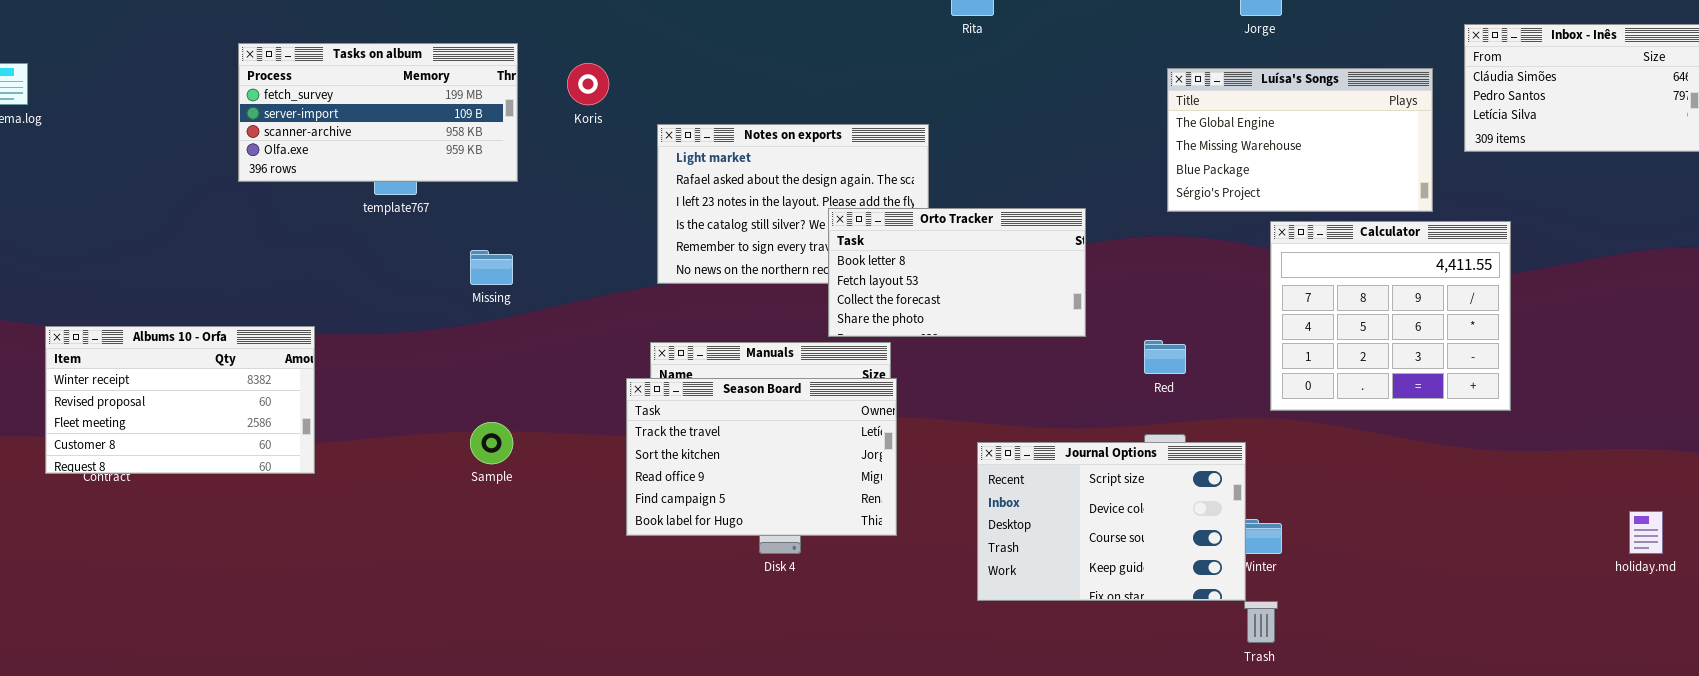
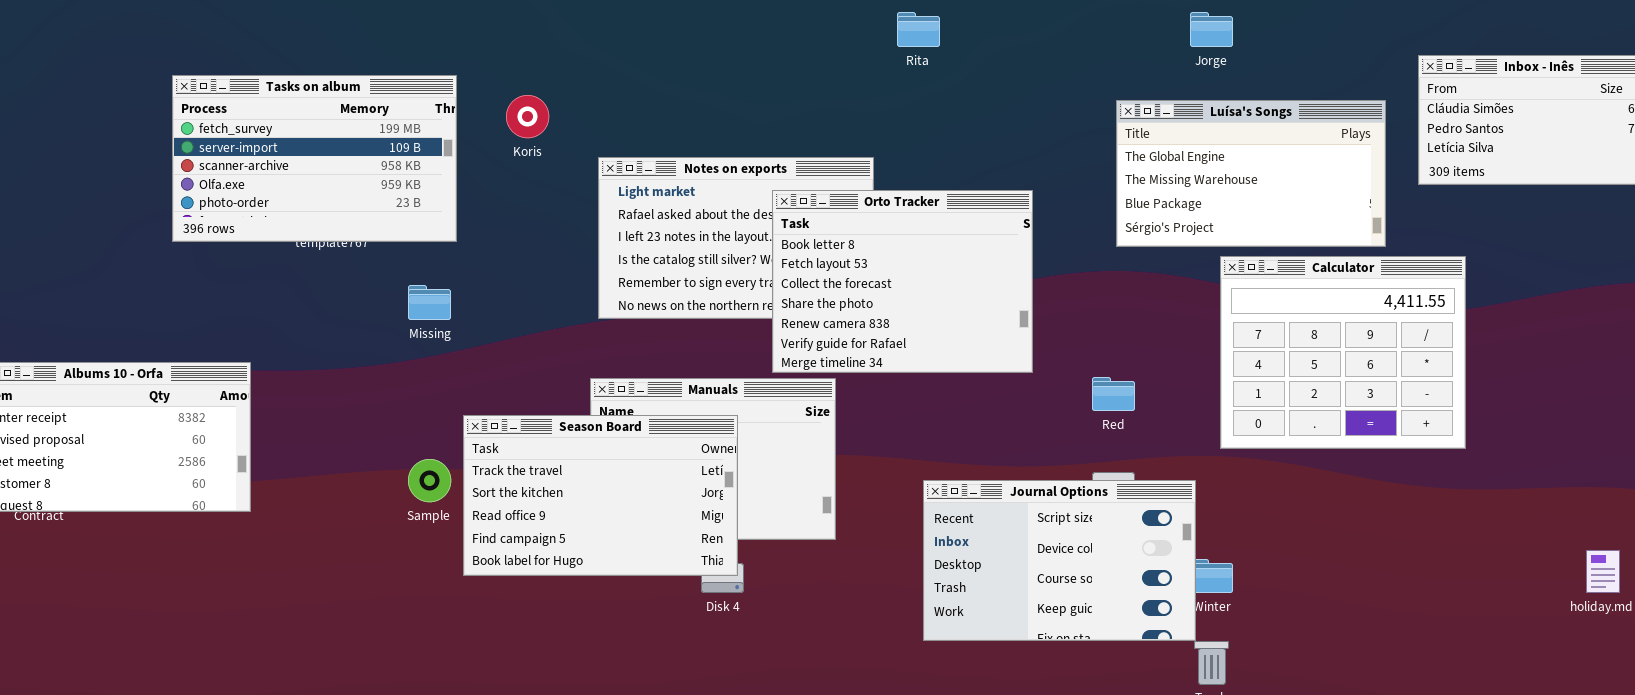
Tasks on album: [238,43,518,182] -> [172,75,457,242], resized
Orto Tracker: [828,208,1086,337] -> [772,190,1033,373], resized
Season Board: [626,378,897,536] -> [463,415,738,576], moved

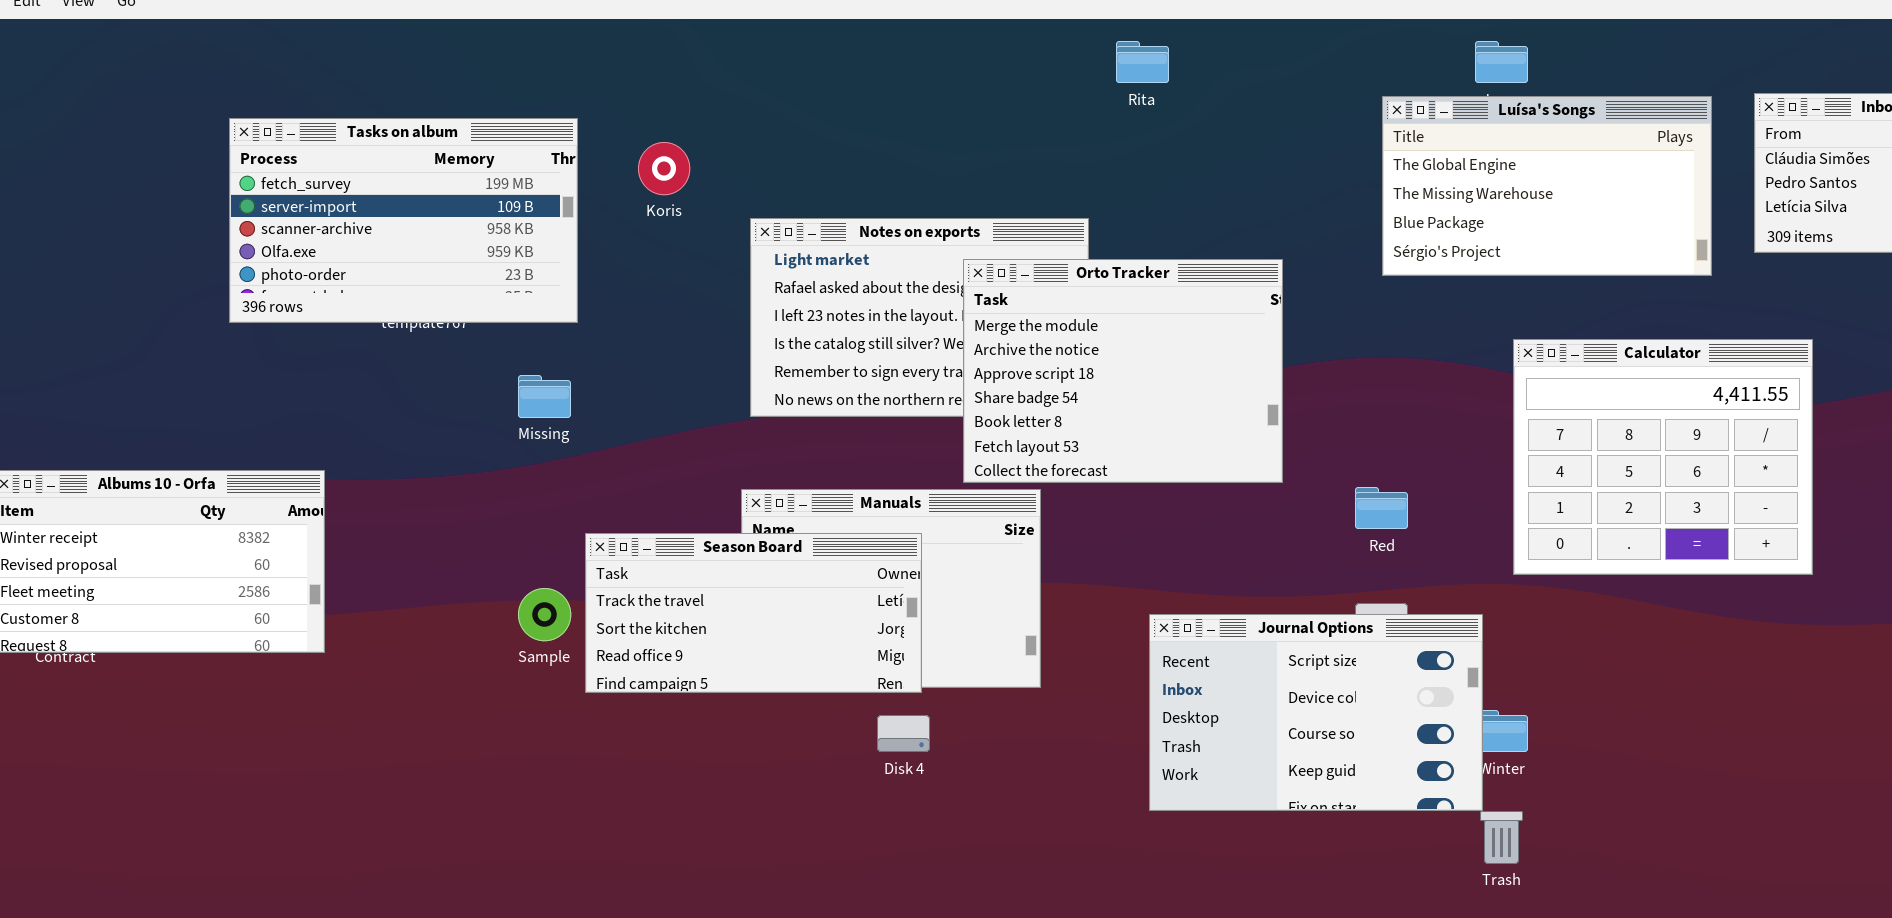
Luísa's Songs: [1116,100,1386,247] -> [1382,96,1712,276], moved
Orto Tracker: [772,190,1033,373] -> [963,259,1283,483], scrolled up 4 rows
Season Board: [463,415,738,576] -> [585,533,922,693], resized

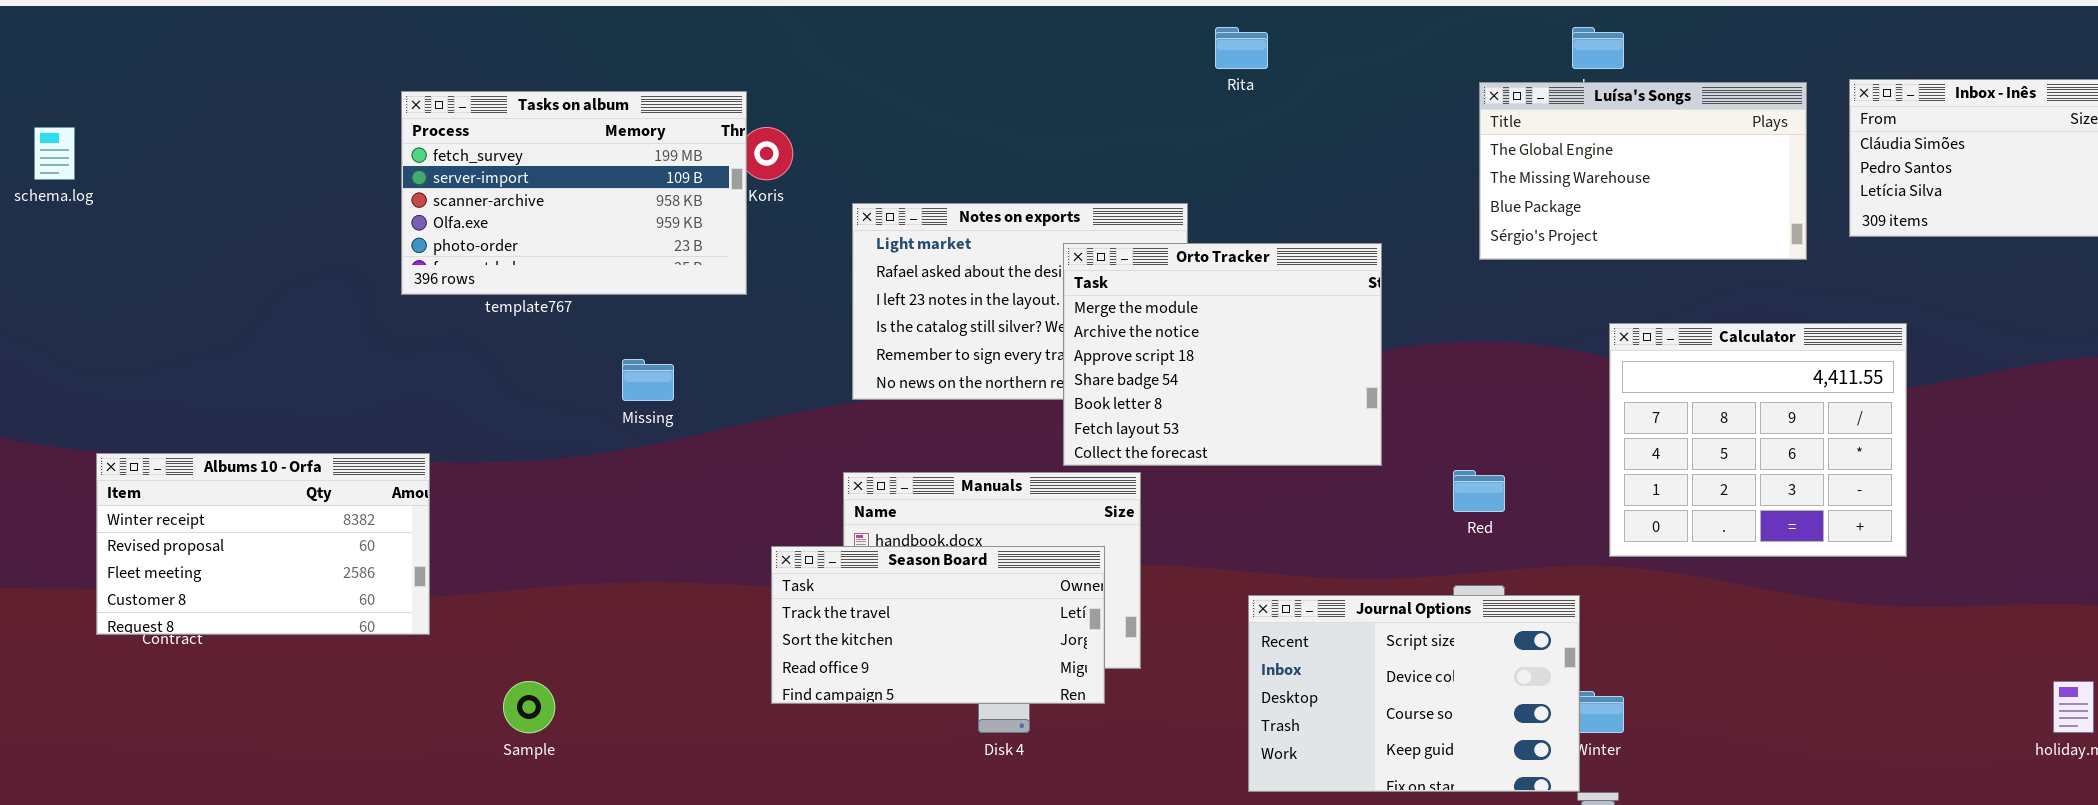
Tasks on album: [229,118,578,323] -> [401,91,747,295], moved
Season Board: [585,533,922,693] -> [771,546,1105,704], moved
Sample: [518,588,571,641] -> [503,681,555,733], moved

